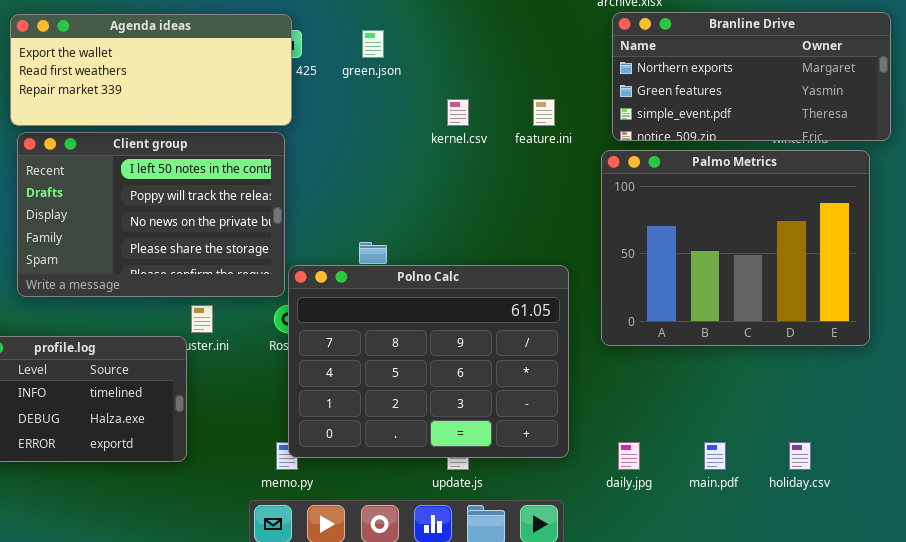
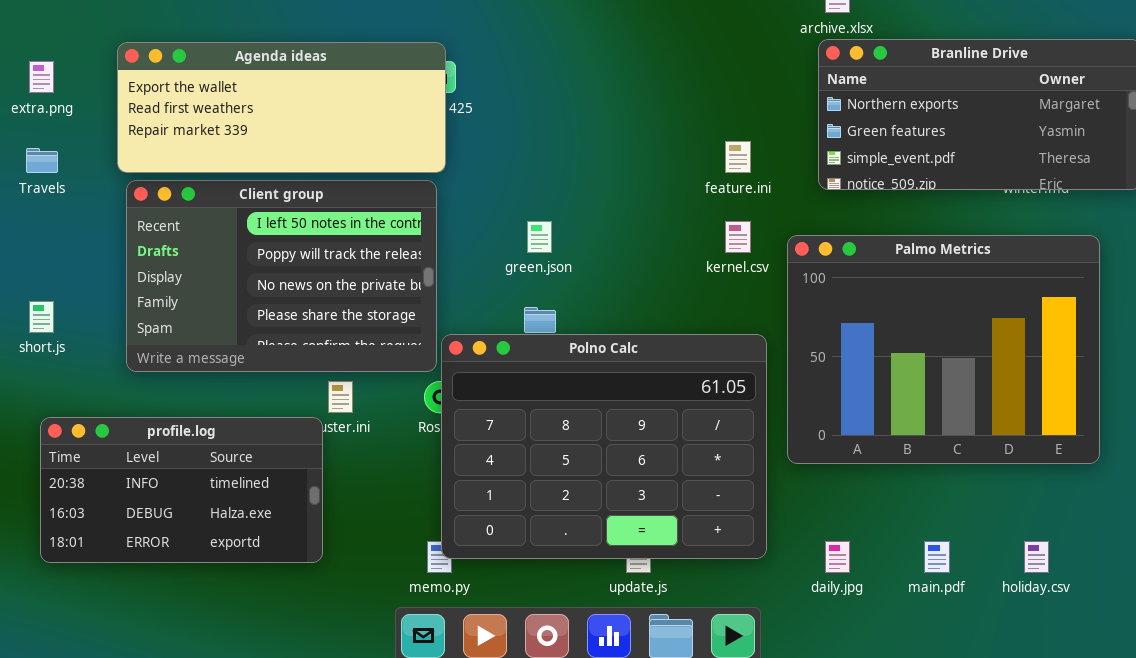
green.json: [362,30,384,58] -> [527,221,552,253], moved
kernel.csv: [447,99,469,126] -> [725,221,751,253], moved
Palmo Metrics: [601,150,870,346] -> [787,235,1100,464], moved

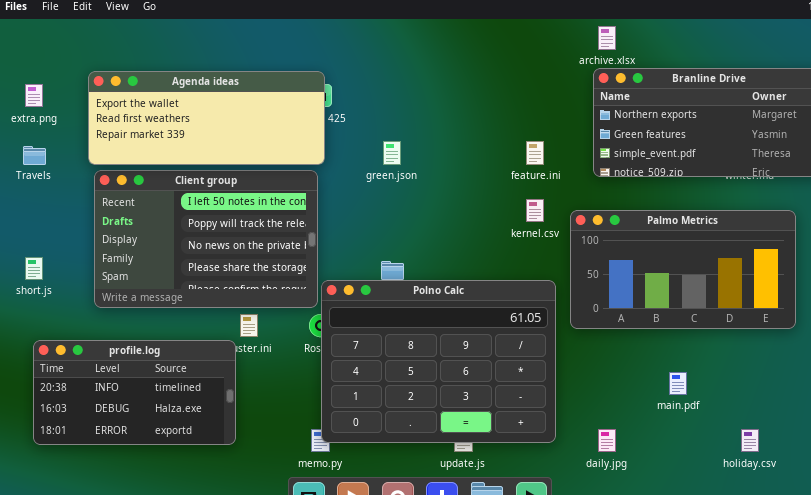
green.json: [527,221,552,253] -> [383,141,401,165], moved
Palmo Metrics: [787,235,1100,464] -> [570,210,796,329], resized
main.pdf: [924,541,950,573] -> [669,372,687,395], moved

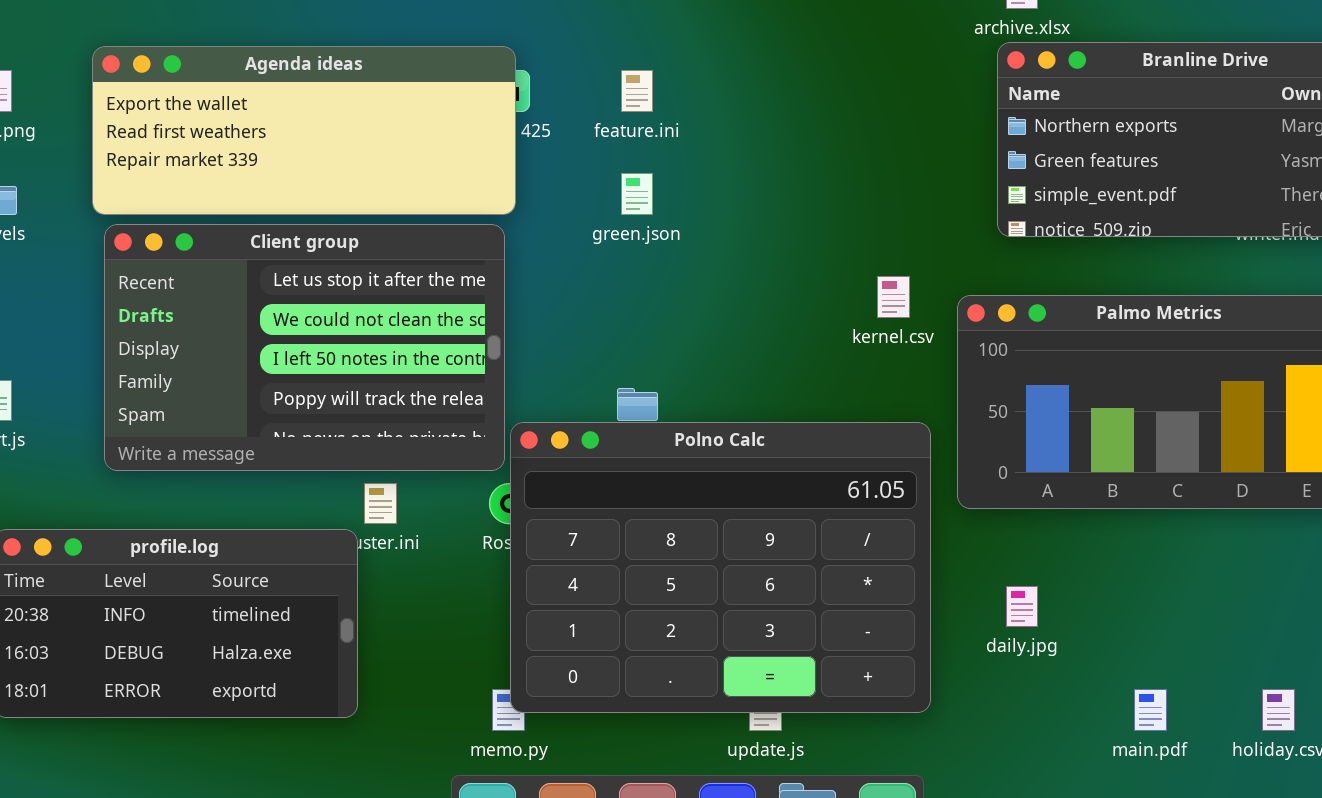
feature.ini: [526,141,544,165] -> [621,70,653,112], moved
Client group: [94,170,318,308] -> [104,224,505,471], scrolled up 2 rows
main.pdf: [669,372,687,395] -> [1134,689,1167,731], moved
daily.jpg: [598,429,616,452] -> [1006,586,1038,627], moved

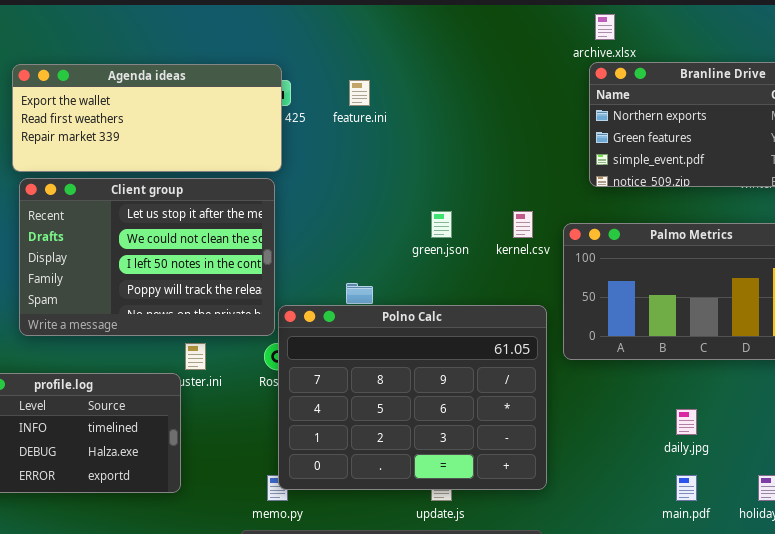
green.json: [621,173,653,215] -> [431,211,452,238], moved
daily.jpg: [1006,586,1038,627] -> [676,409,697,435], moved

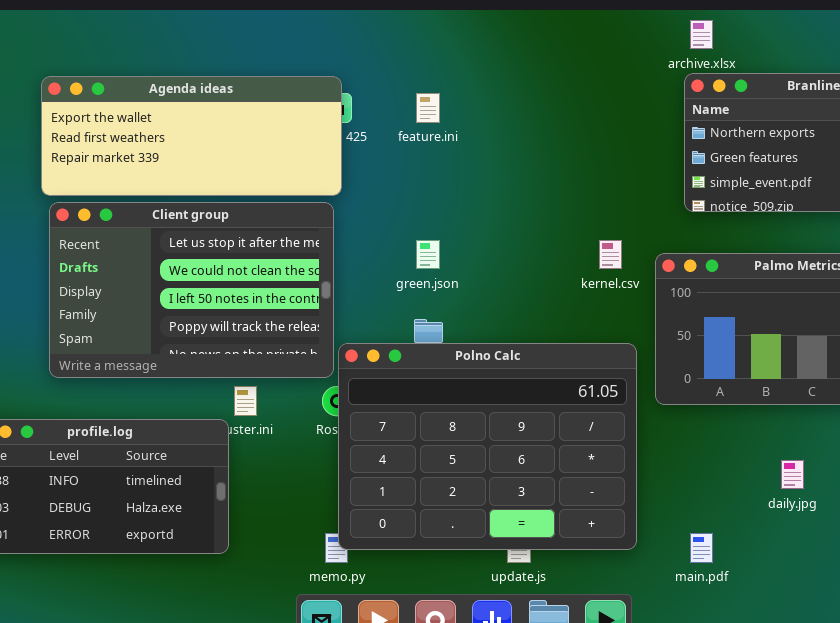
green.json: [431,211,452,238] -> [416,240,440,269], moved
main.pdf: [676,475,697,501] -> [690,533,713,563], moved

